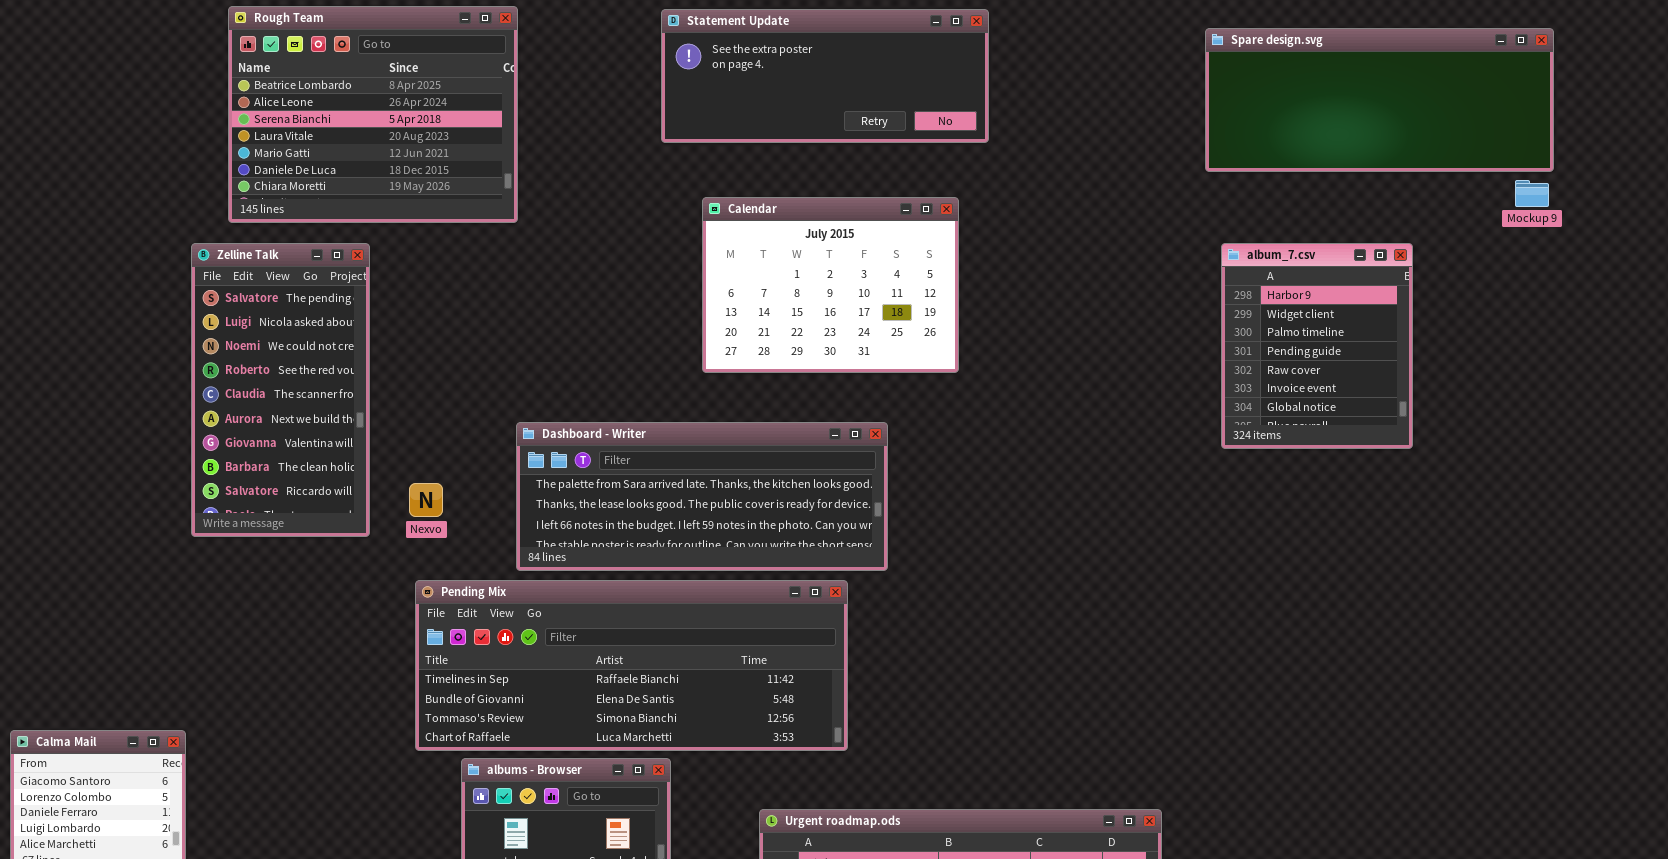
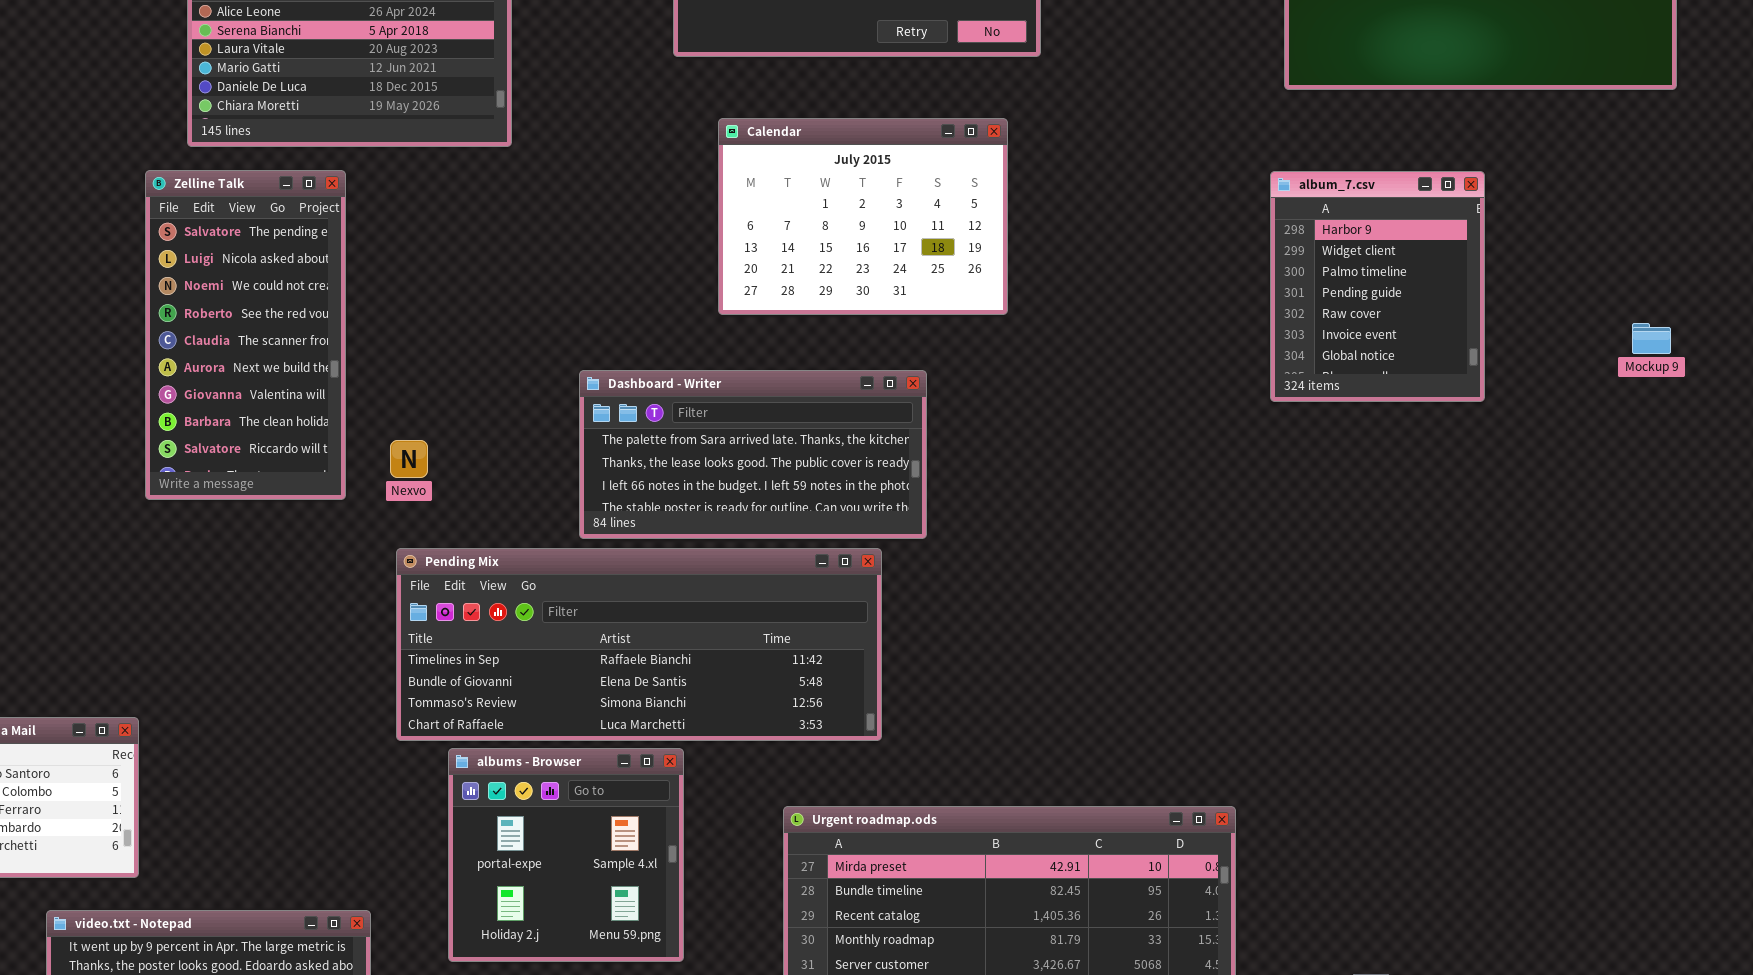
Mockup 9: [1515,180,1549,207] -> [1632,323,1671,354], moved
album_7.csv: [1221,243,1413,449] -> [1270,171,1485,402], moved
Dashboard - Writer: [516,422,888,571] -> [579,370,927,539], resized

